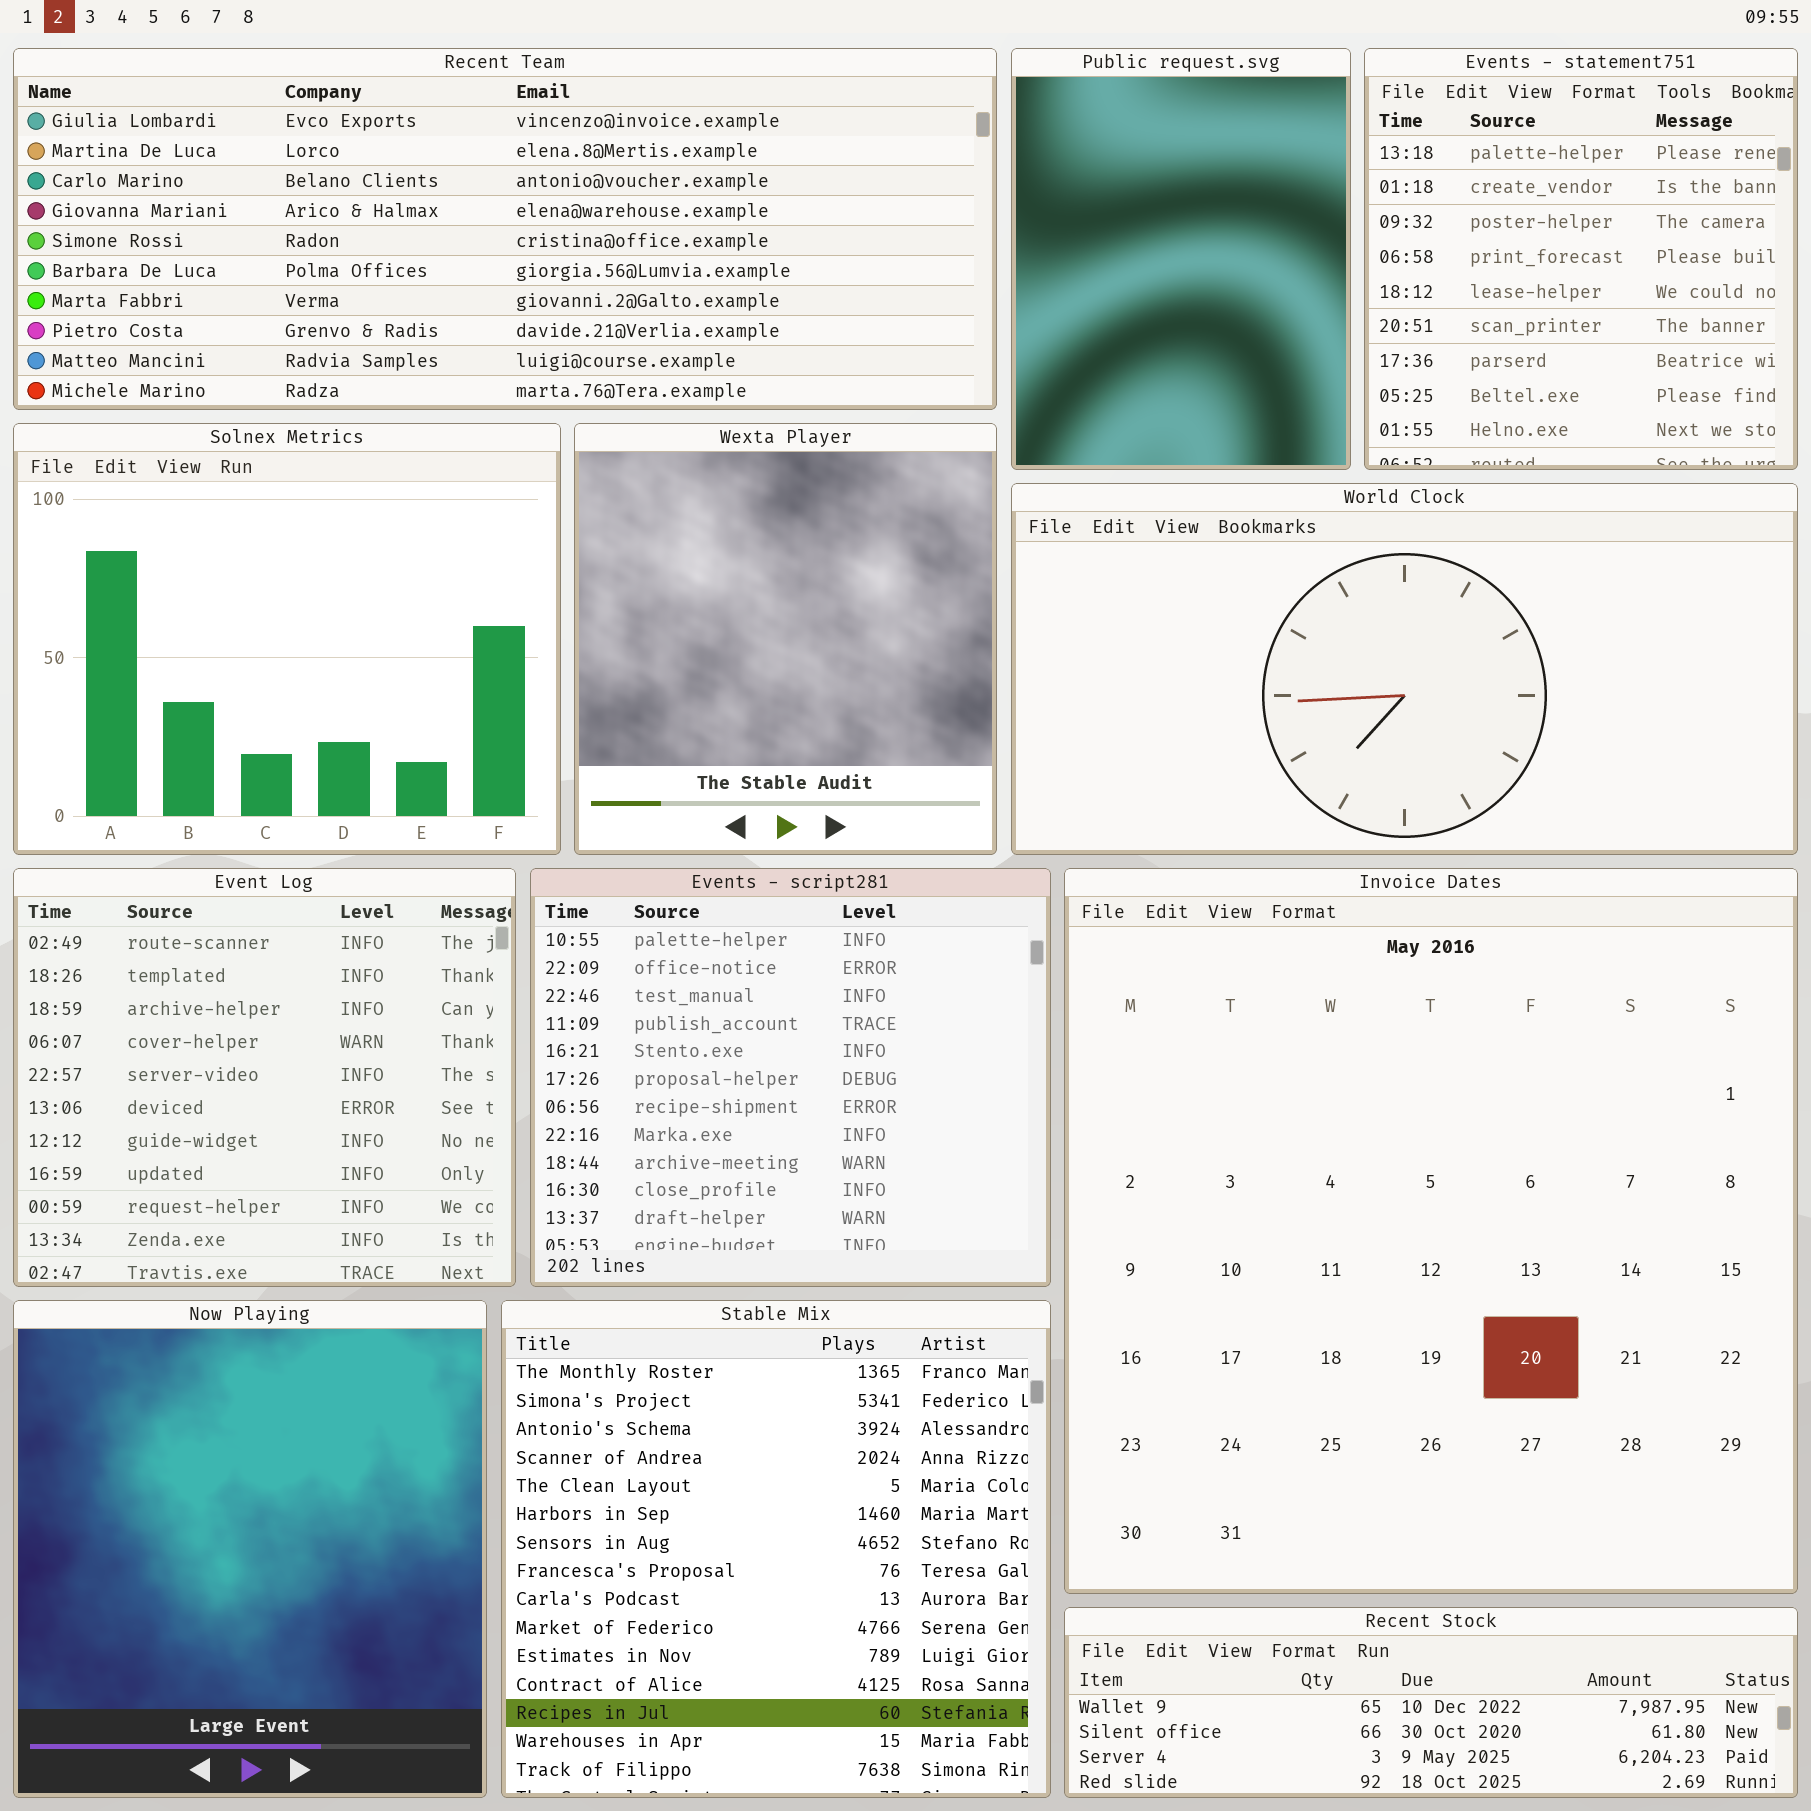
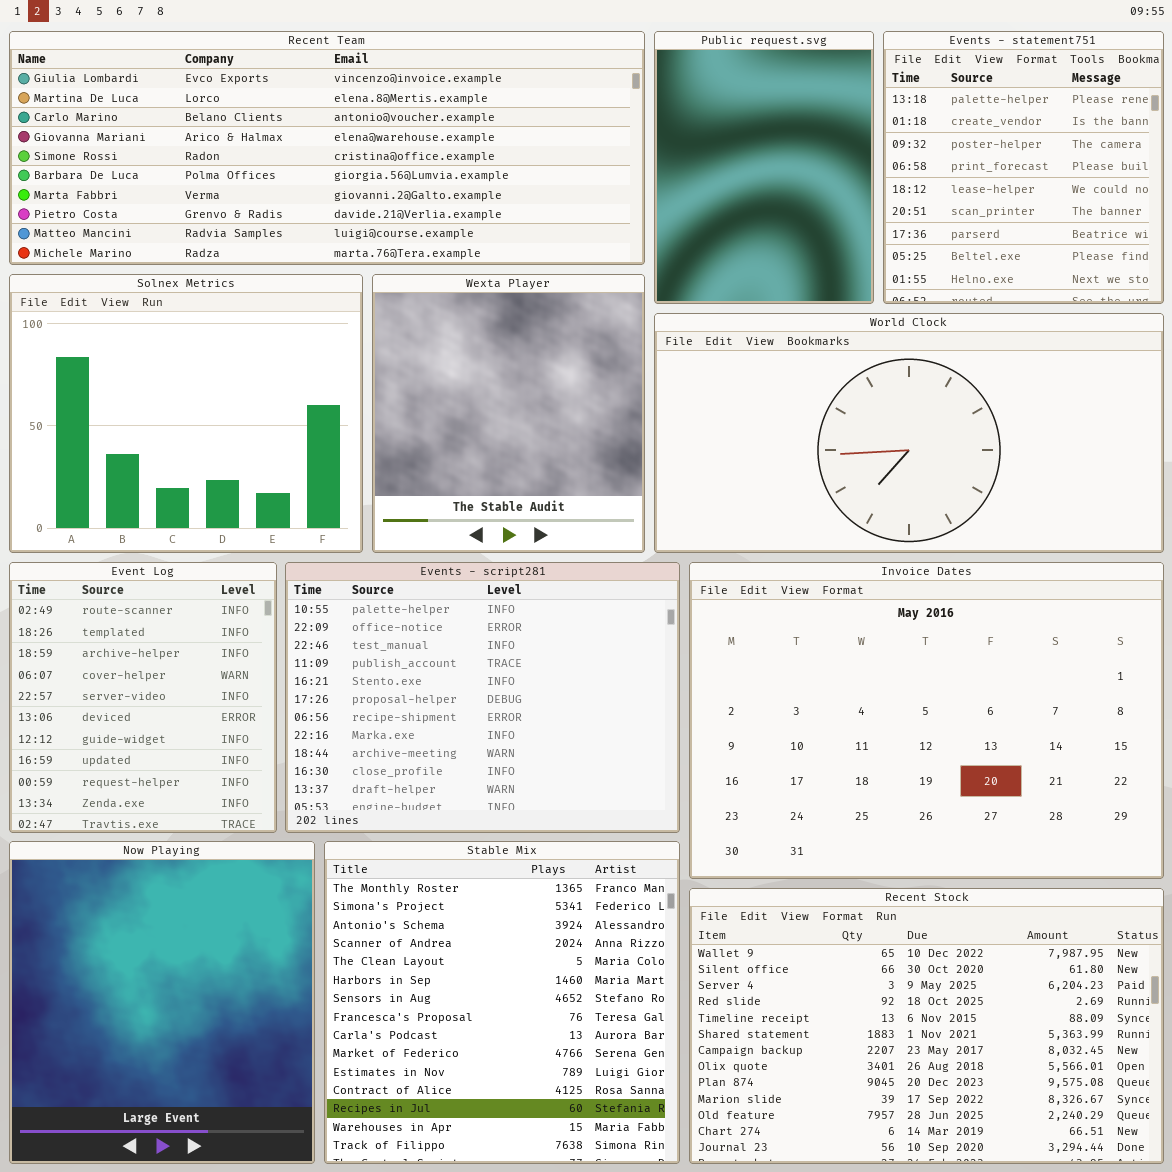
Event Log: [13,868,516,1287] -> [9,562,277,833], resized
Events - script281: [530,868,1051,1287] -> [285,562,680,833], resized
Invoice Dates: [1064,868,1798,1594] -> [689,562,1164,879], resized
Recent Stock: [1064,1607,1798,1798] -> [689,888,1164,1164], resized

